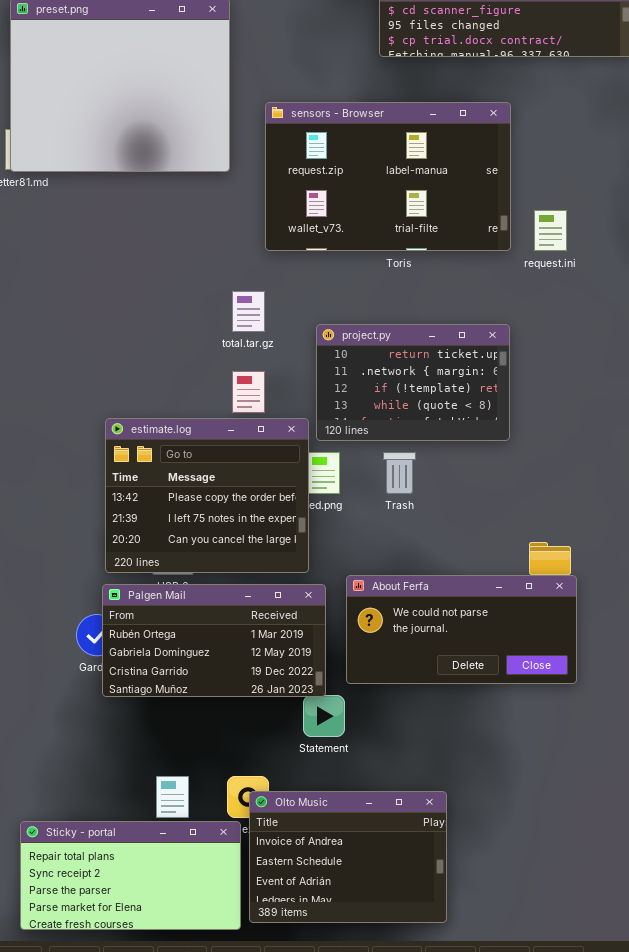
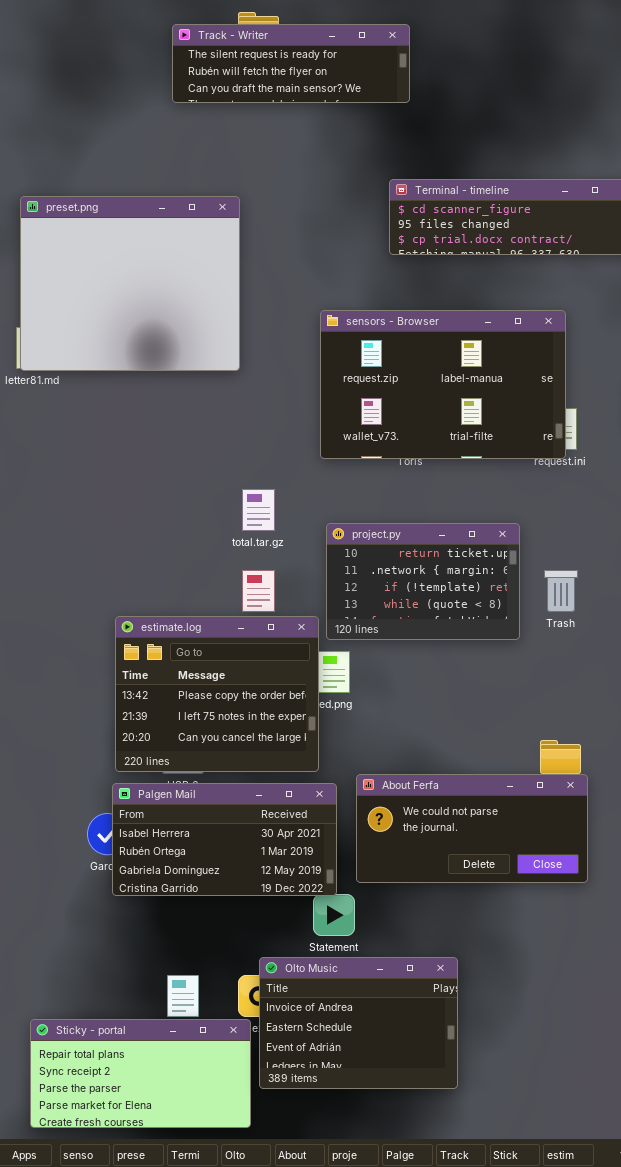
sensors - Browser: [265,102,511,251] -> [320,310,566,459], moved
Trash: [383,452,416,494] -> [544,570,578,612], moved
Palgen Mail: [102,584,326,697] -> [112,783,337,896], scrolled up 1 row
Olto Music: [249,791,447,923] -> [259,957,458,1089], moved

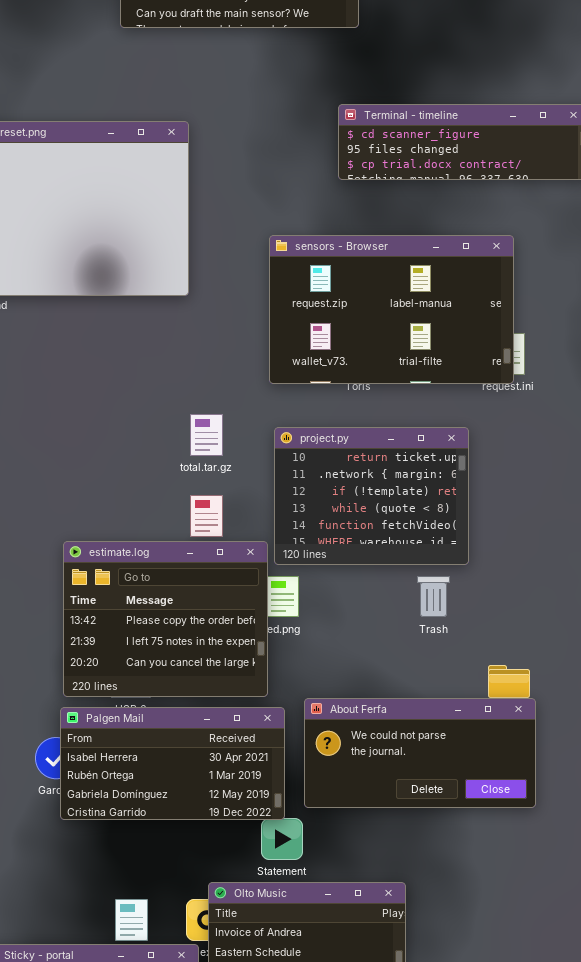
project.py: [326,523,520,640] -> [274,427,469,565], resized
Trash: [544,570,578,612] -> [417,576,450,617], moved

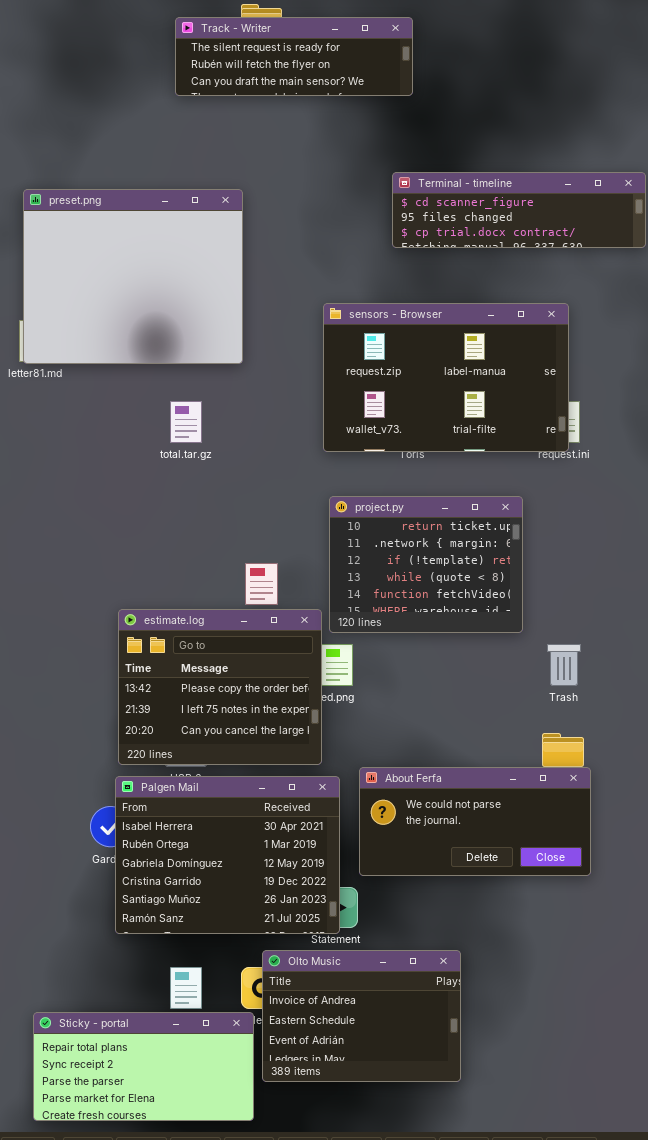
total.tar.gz: [190,414,223,456] -> [170,401,202,443], moved
Trash: [417,576,450,617] -> [547,644,581,686], moved
Palgen Mail: [60,707,285,820] -> [115,776,340,934], resized

